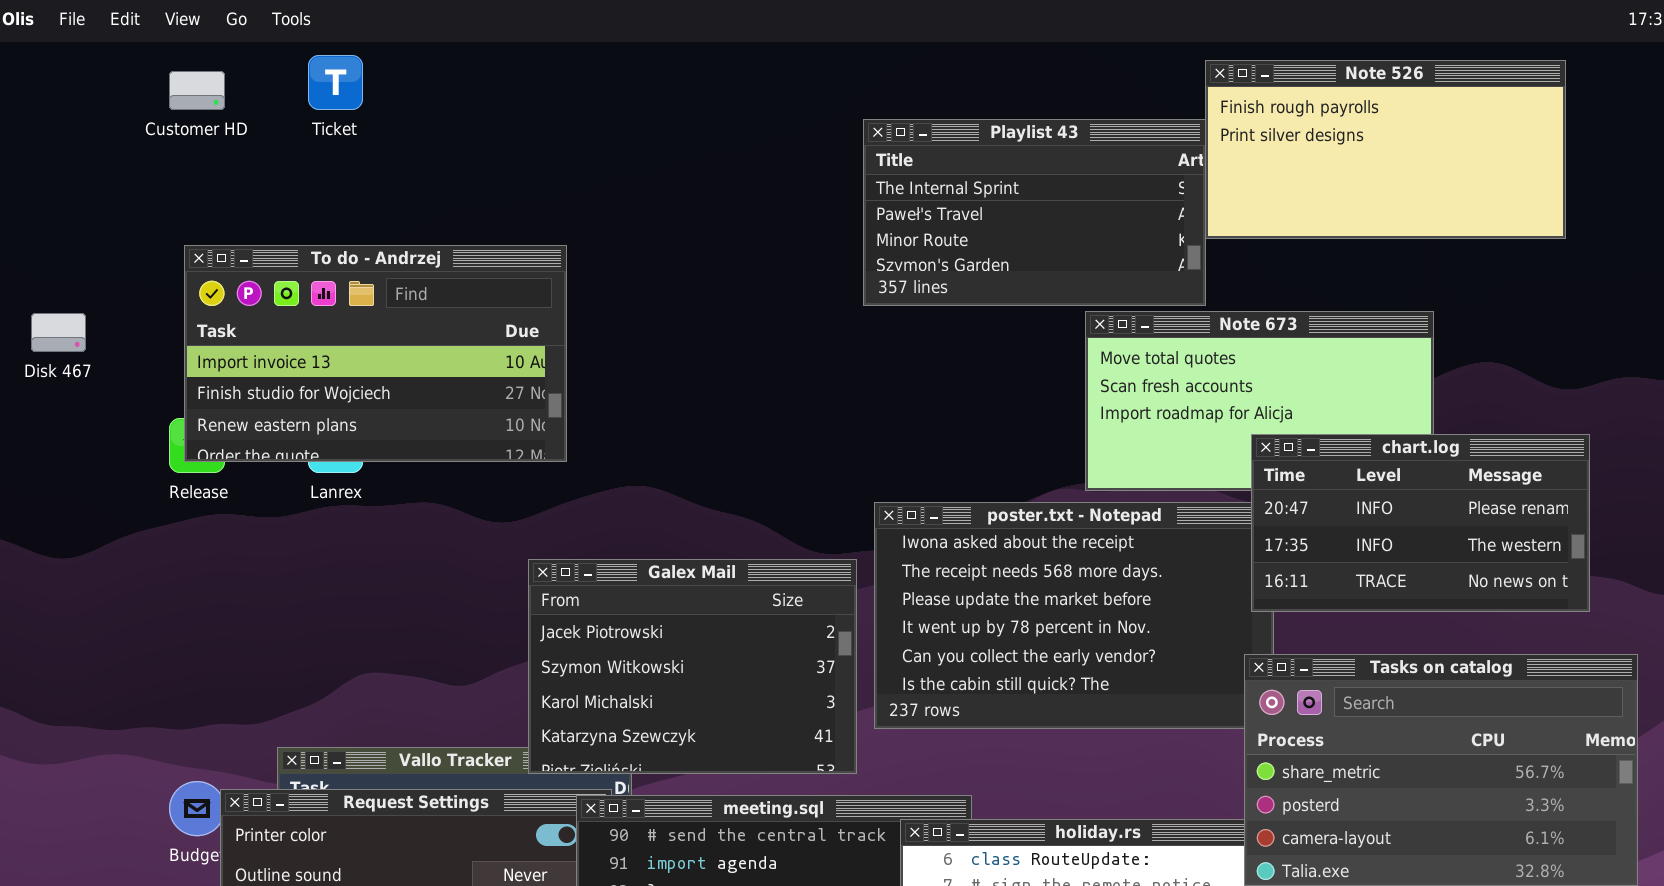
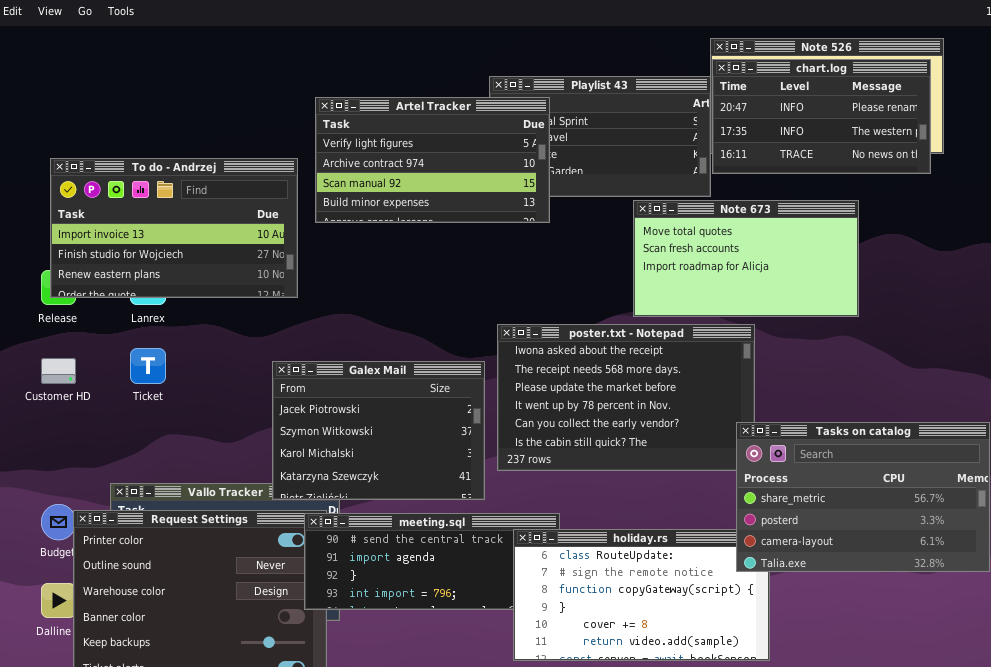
Ticket: [308,55,363,110] -> [130,348,166,384], moved
Customer HD: [169,71,225,110] -> [41,358,76,384], moved
Artel Tracker: none -> [315,97,550,223], opened
chart.log: [1251,434,1590,612] -> [712,59,931,174], moved

